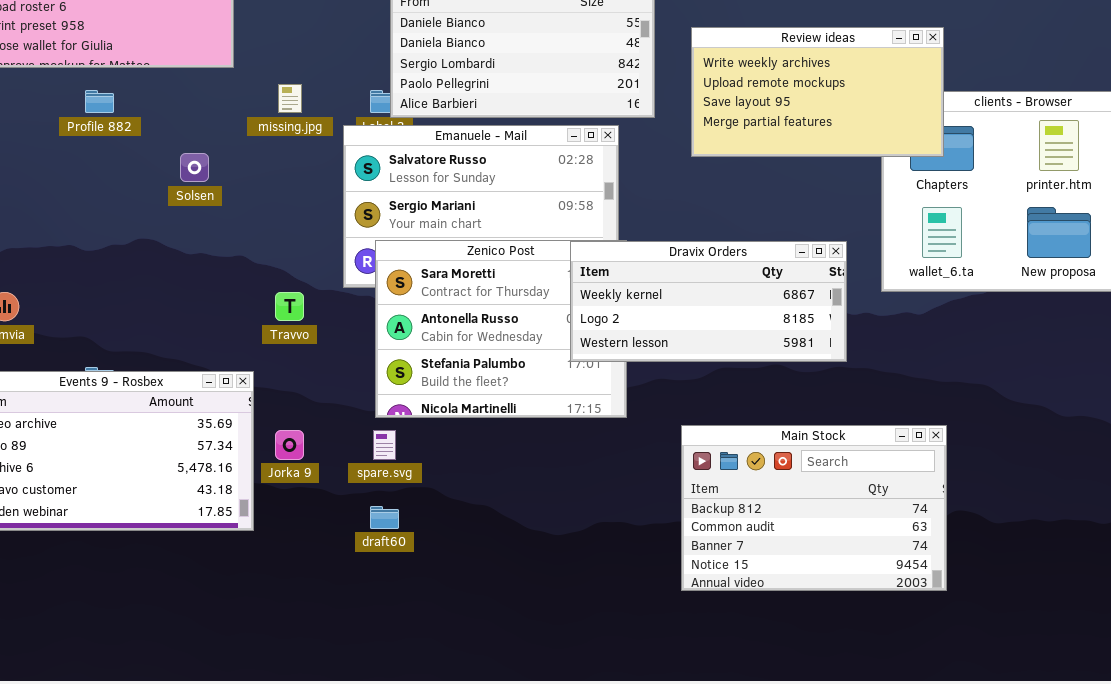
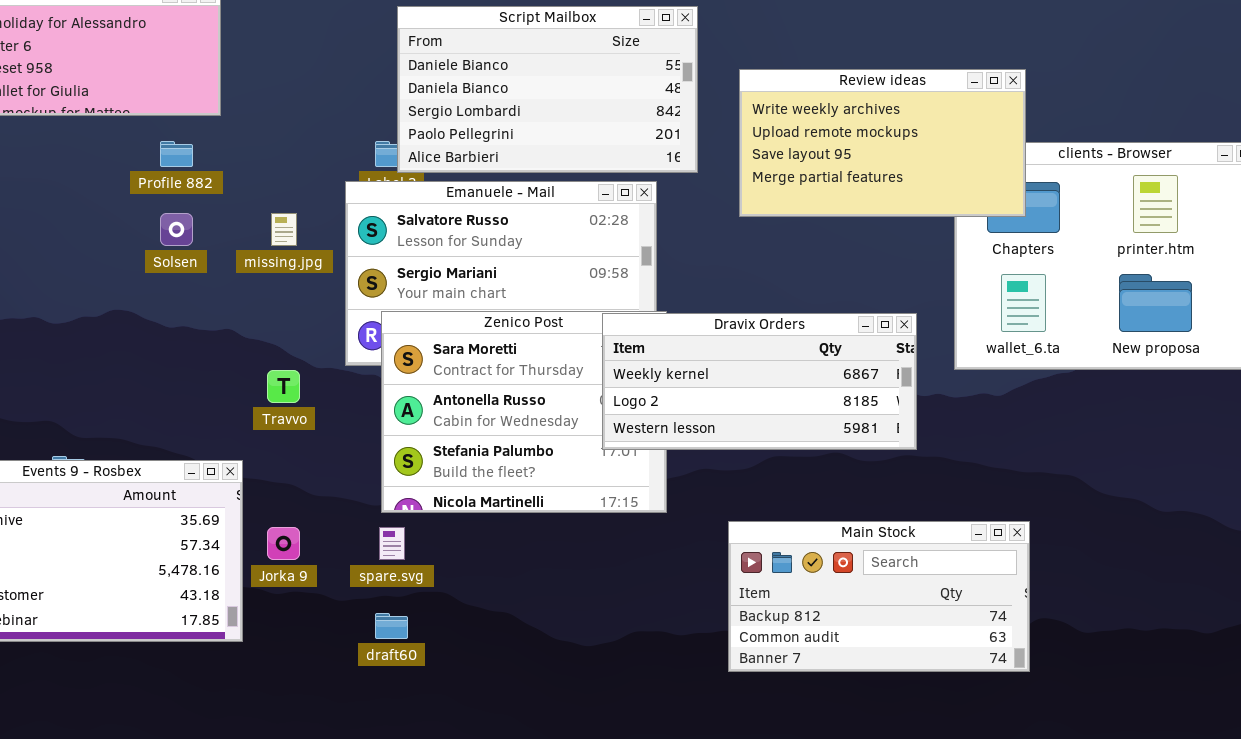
missing.jpg: [278,84,302,113] -> [271,213,297,246], moved
Profile 882: [85,90,114,113] -> [160,141,193,167], moved
Main Stock: [681,425,947,591] -> [728,521,1030,672], resized

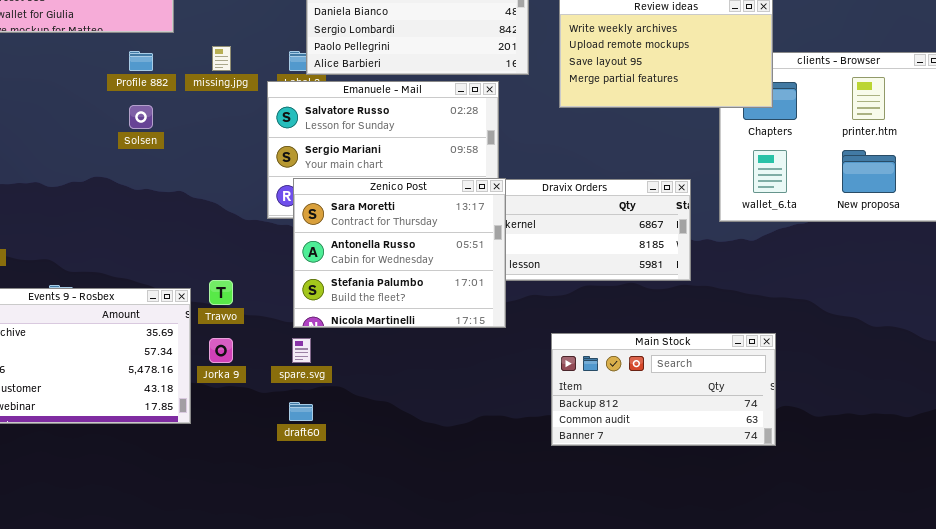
missing.jpg: [271,213,297,246] -> [212,46,231,71], moved
Zenico Post: [381,311,667,513] -> [293,178,506,328], raised
Travvo: [267,370,300,403] -> [209,280,233,305], moved

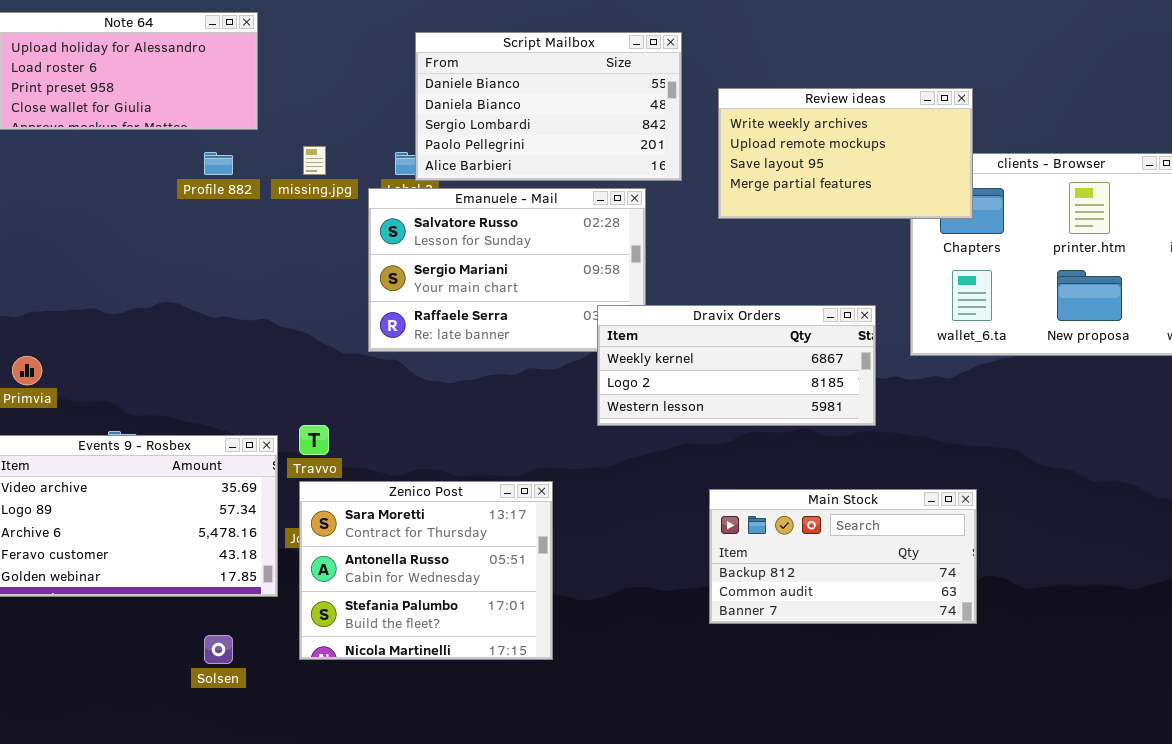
Solsen: [129,105,153,129] -> [204,635,233,664], moved
Zenico Post: [293,178,506,328] -> [299,481,553,660], moved

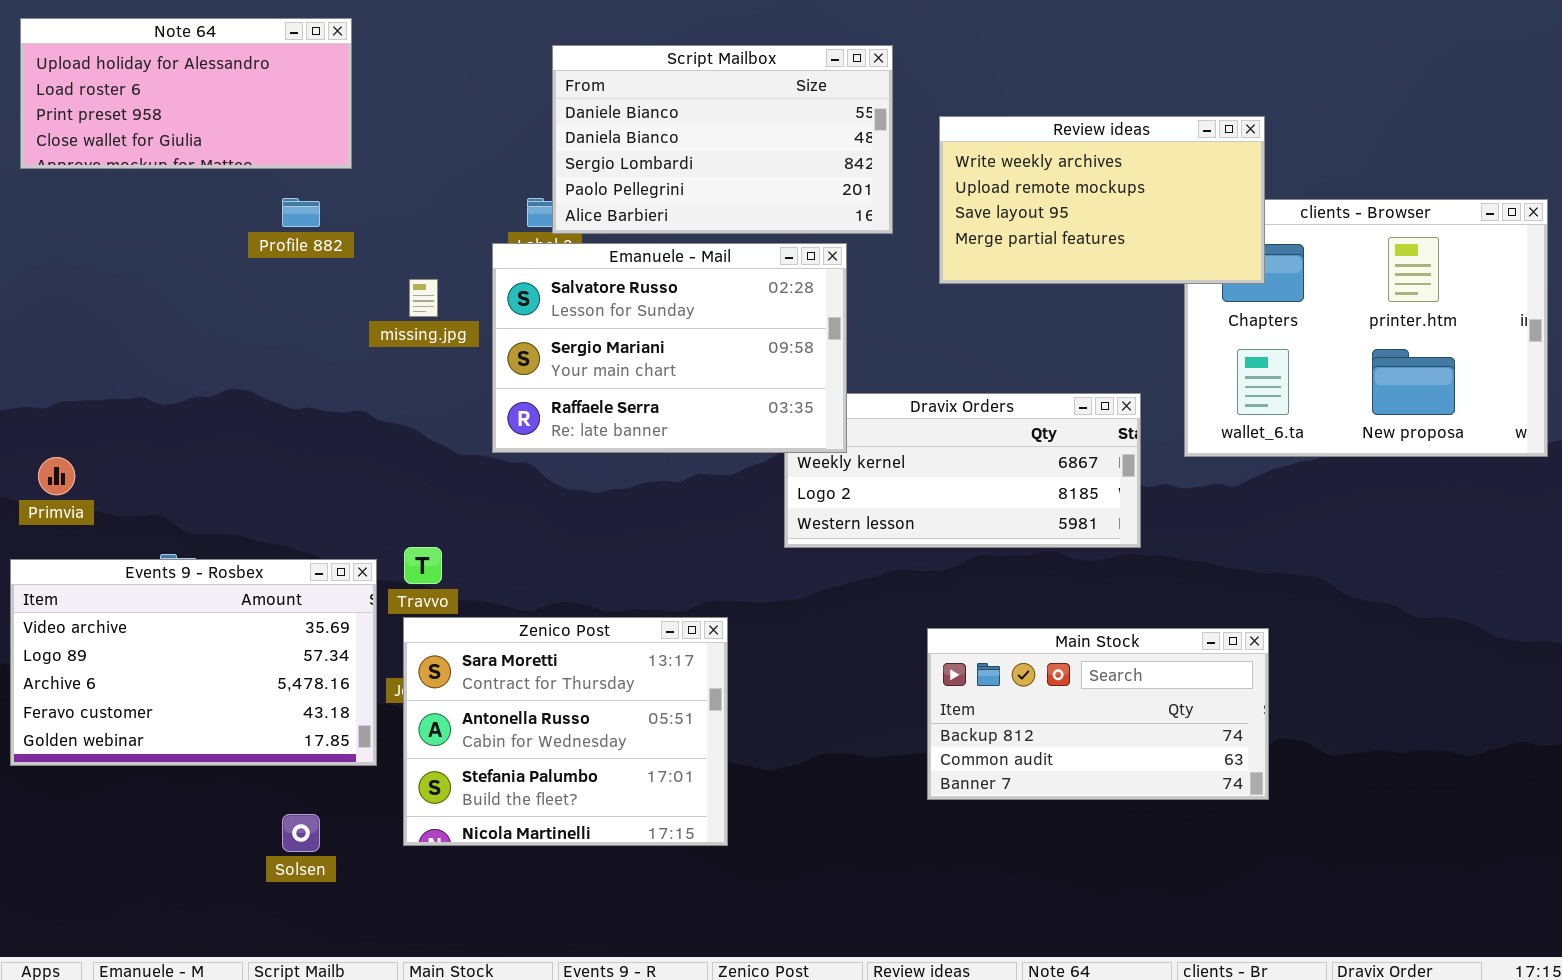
missing.jpg: [303,146,326,175] -> [409,279,438,317], moved
Emanuele - Mail: [368,188,646,352] -> [492,243,847,453], raised

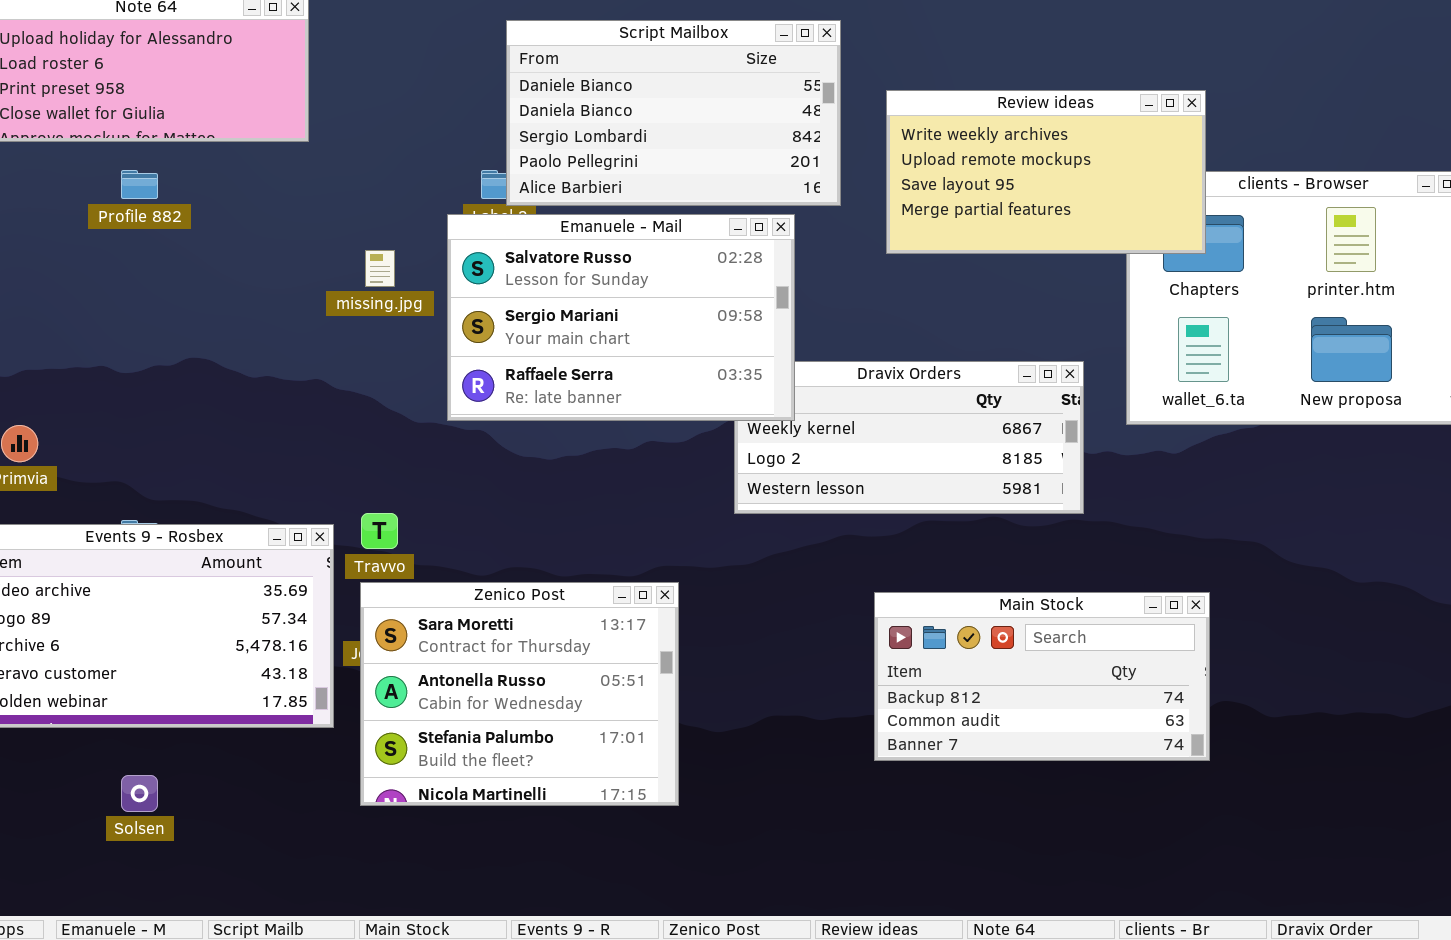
Profile 882: [282,198,320,227] -> [121,170,158,199], moved
Solsen: [282,814,320,852] -> [121,775,158,812], moved

